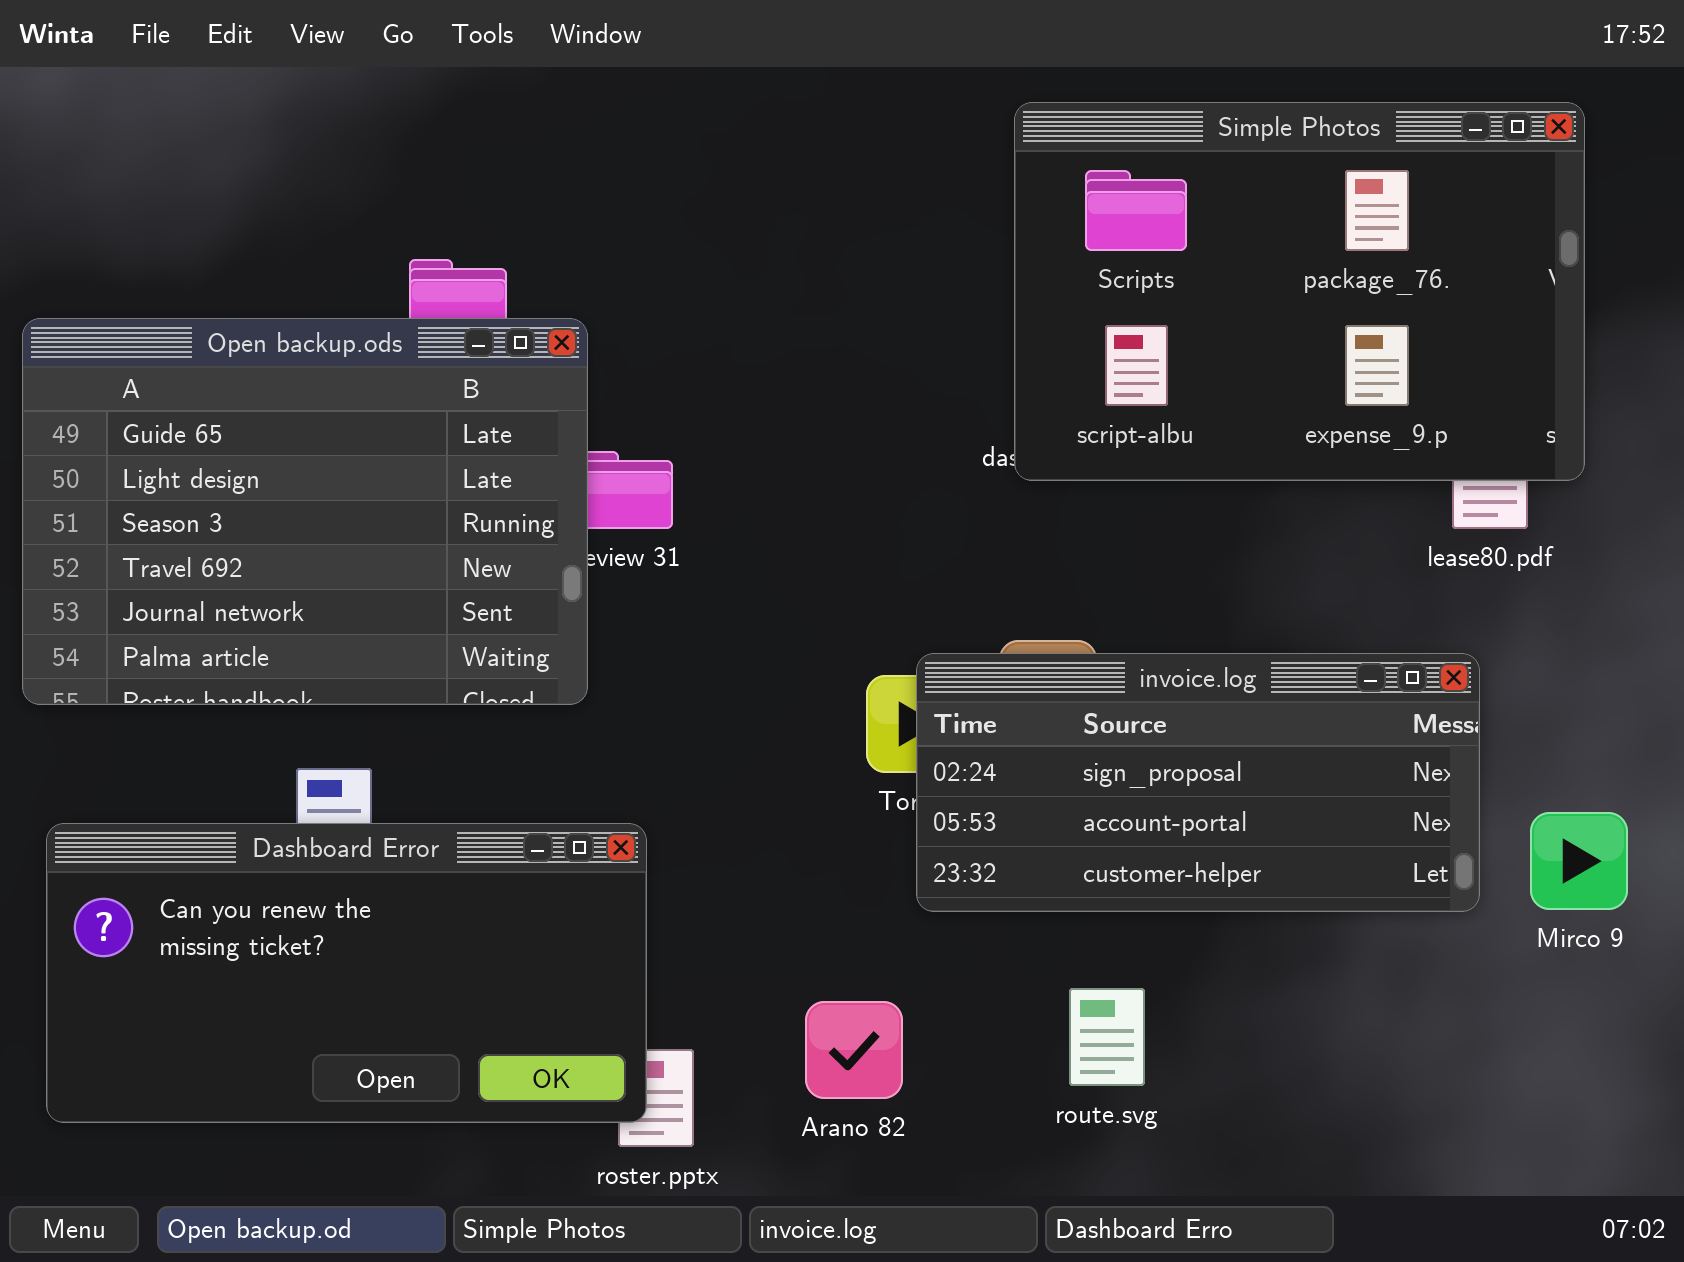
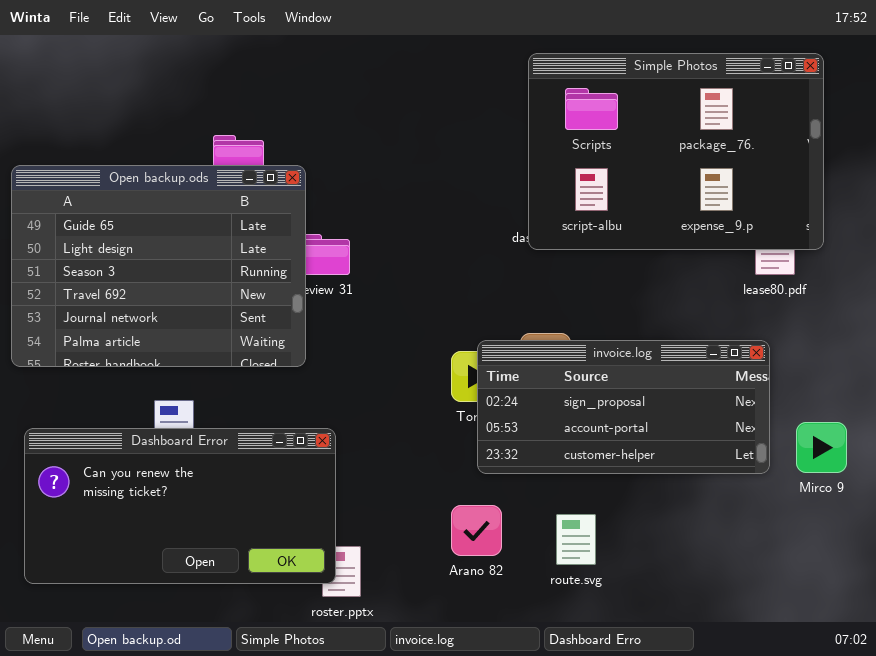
Arano 82: [805,1001,903,1099] -> [451,505,502,556], moved

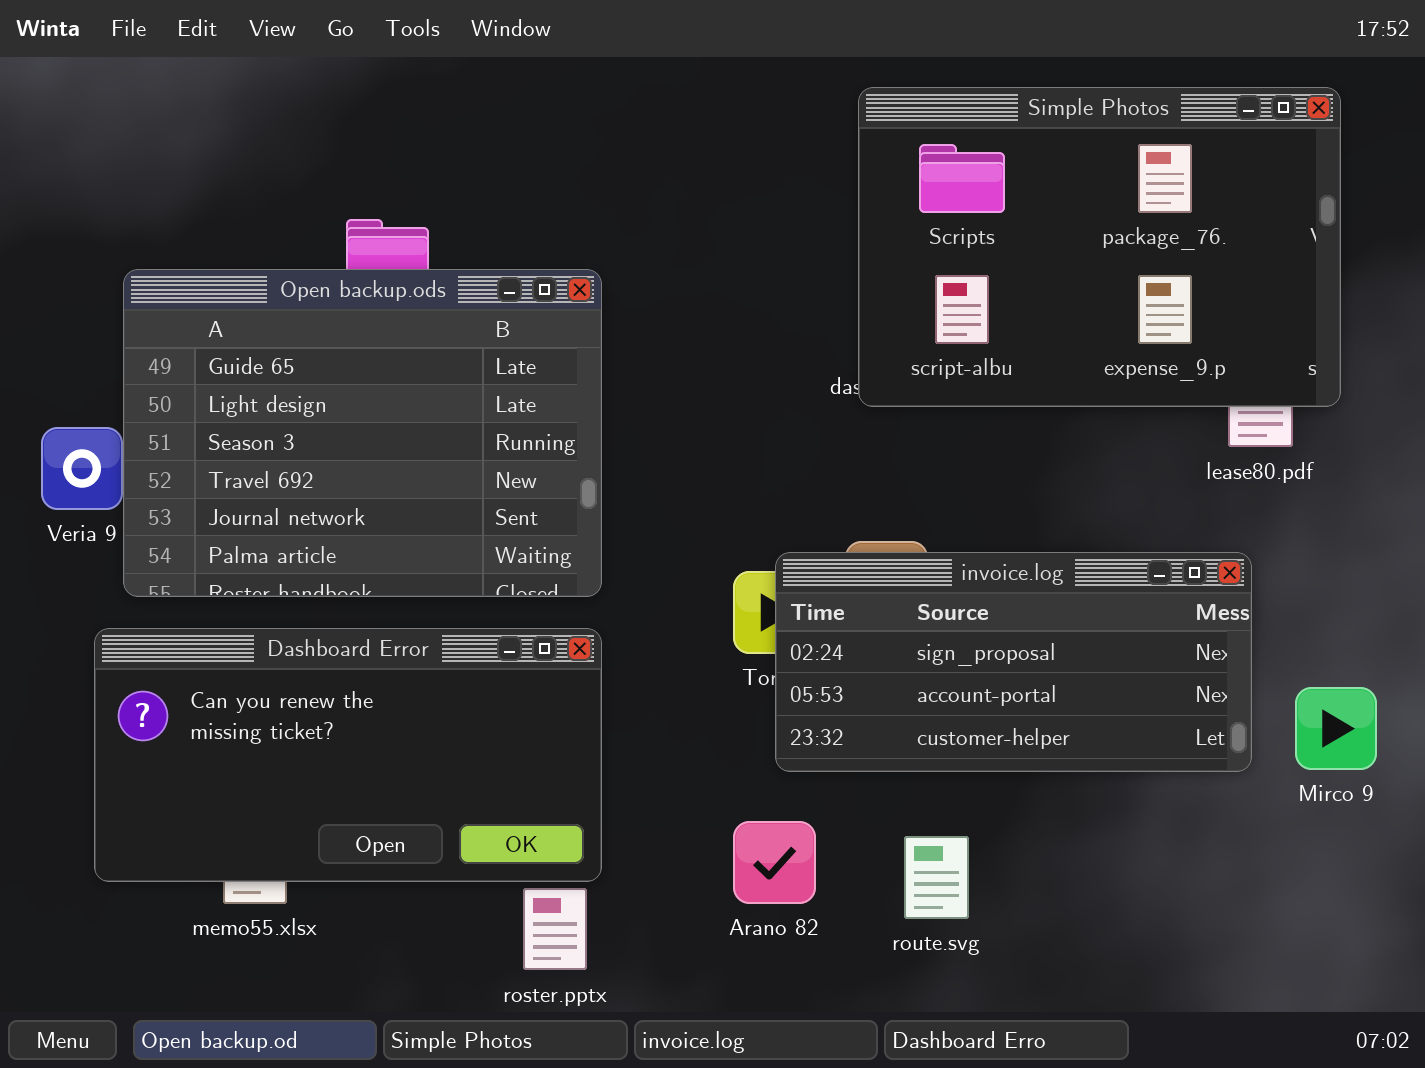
Open backup.ods: [11,165,306,367] -> [123,269,602,597], moved
Dashboard Error: [24,428,336,584] -> [94,628,602,882], moved

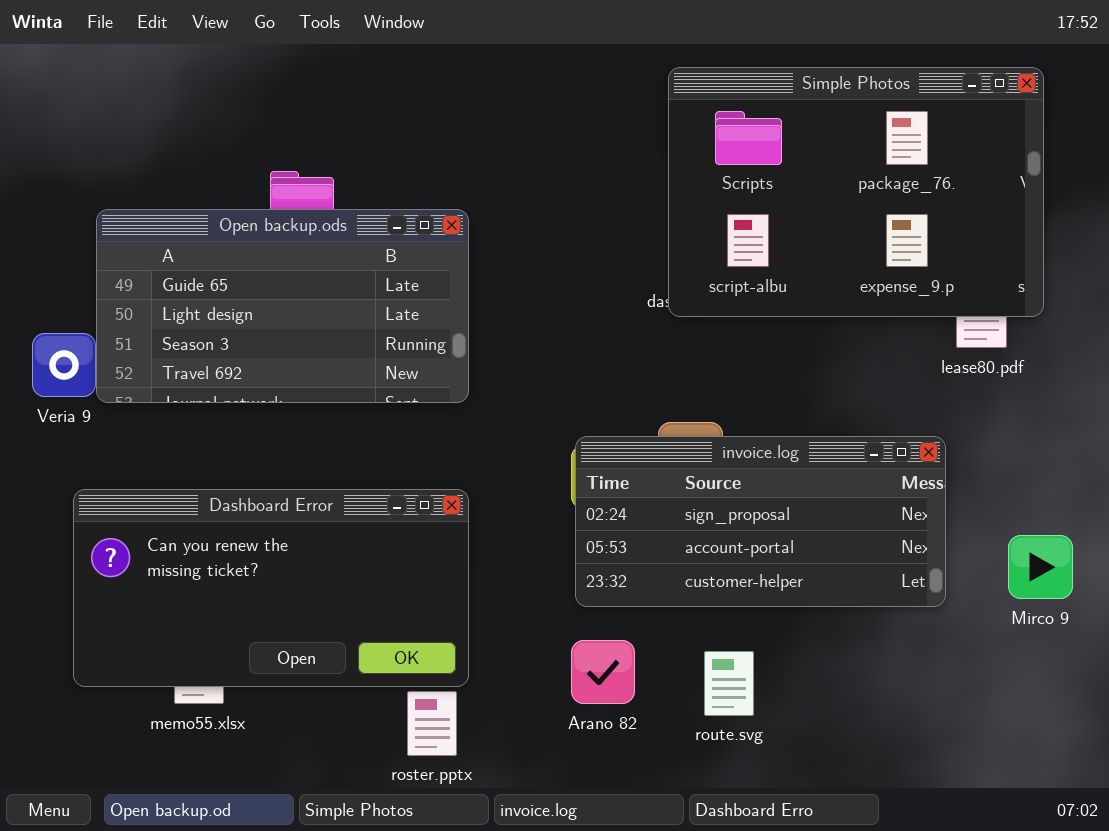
Open backup.ods: [123,269,602,597] -> [96,209,469,403], resized
invoice.log: [775,552,1252,772] -> [575,436,946,607], moved

